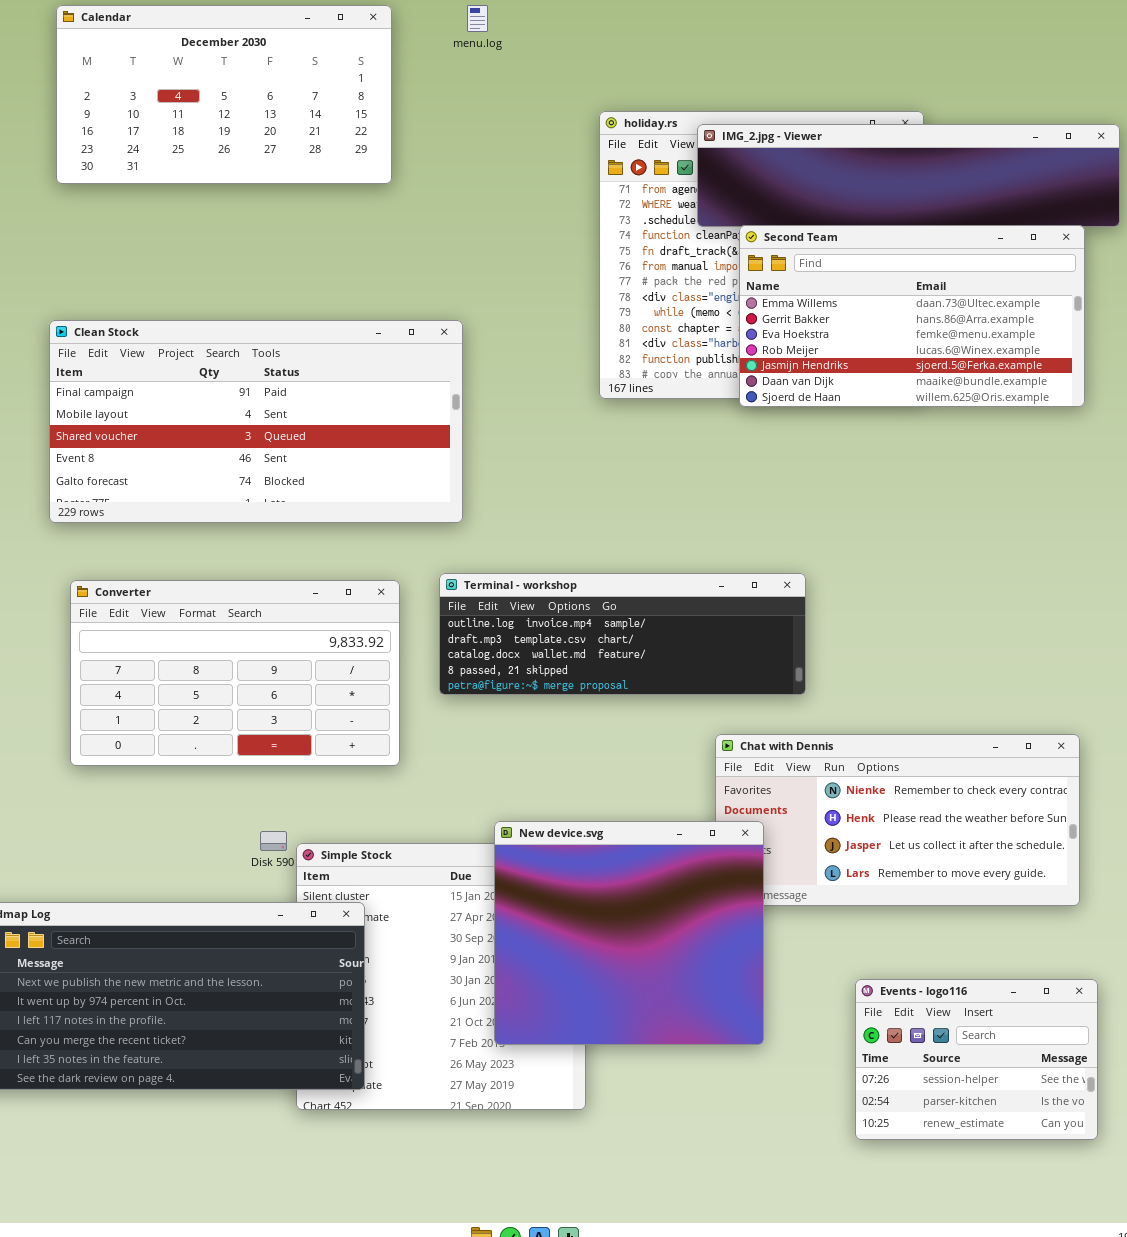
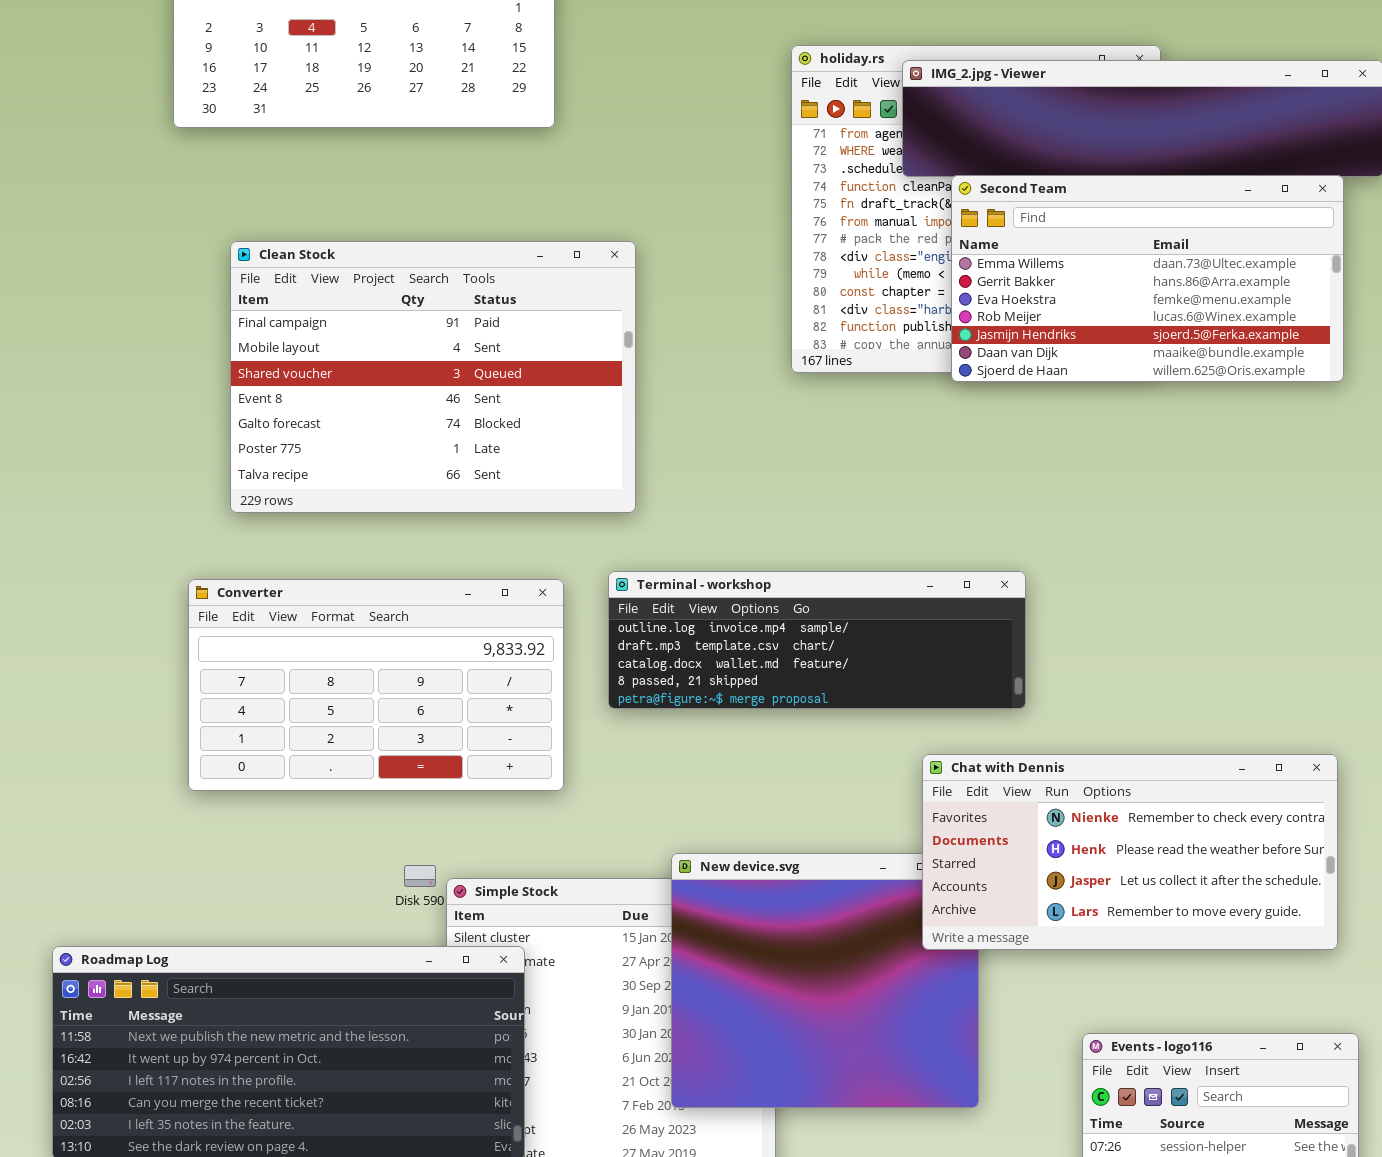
Clean Stock: [49,320,463,523] -> [230,241,636,513], resized
Chat with Dennis: [715,734,1080,906] -> [922,754,1338,950], raised

